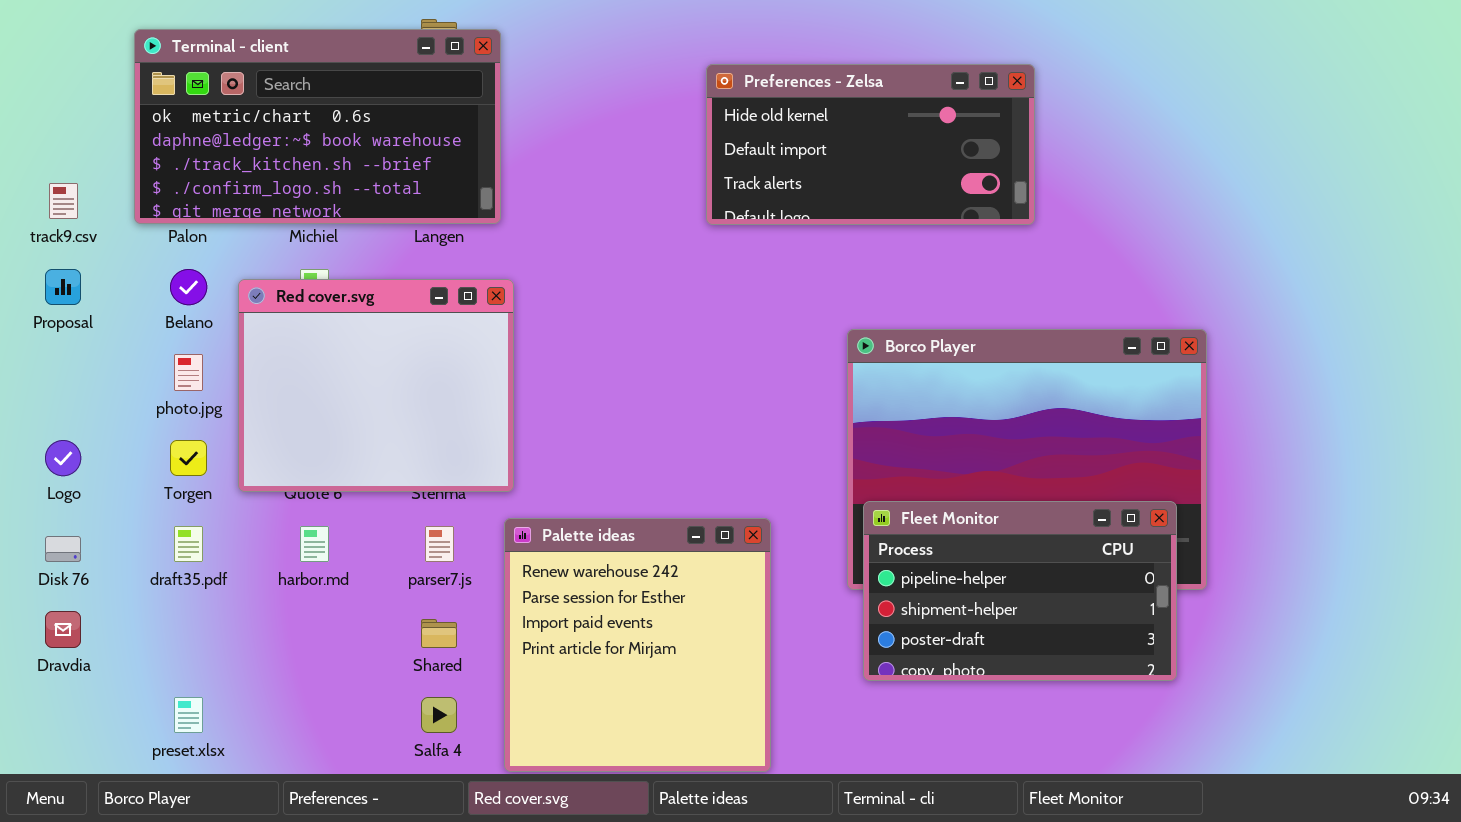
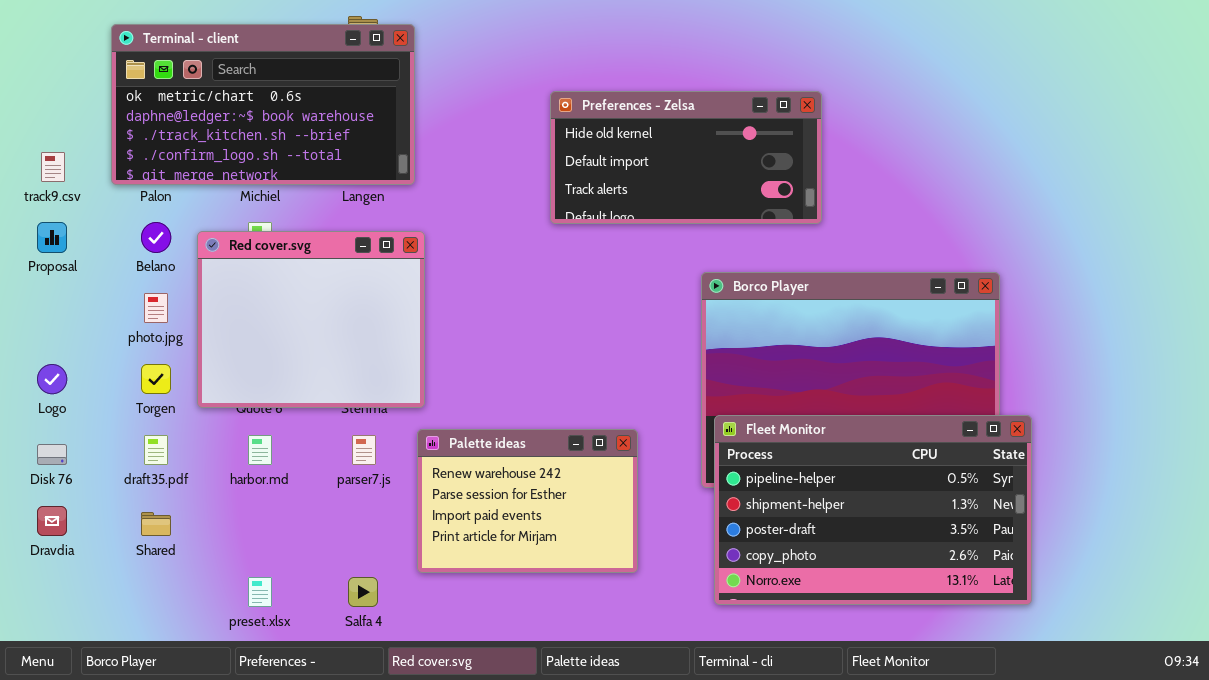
Preferences - Zelsa: [706,64,1035,225] -> [550,91,822,224], moved
Fleet Monitor: [863,501,1177,681] -> [714,415,1032,605], resized
Palette ideas: [504,518,771,772] -> [417,429,638,573], resized
Shared: [421,619,457,648] -> [141,512,171,536], moved
preset.xlsx: [174,697,203,733] -> [248,577,272,607], moved

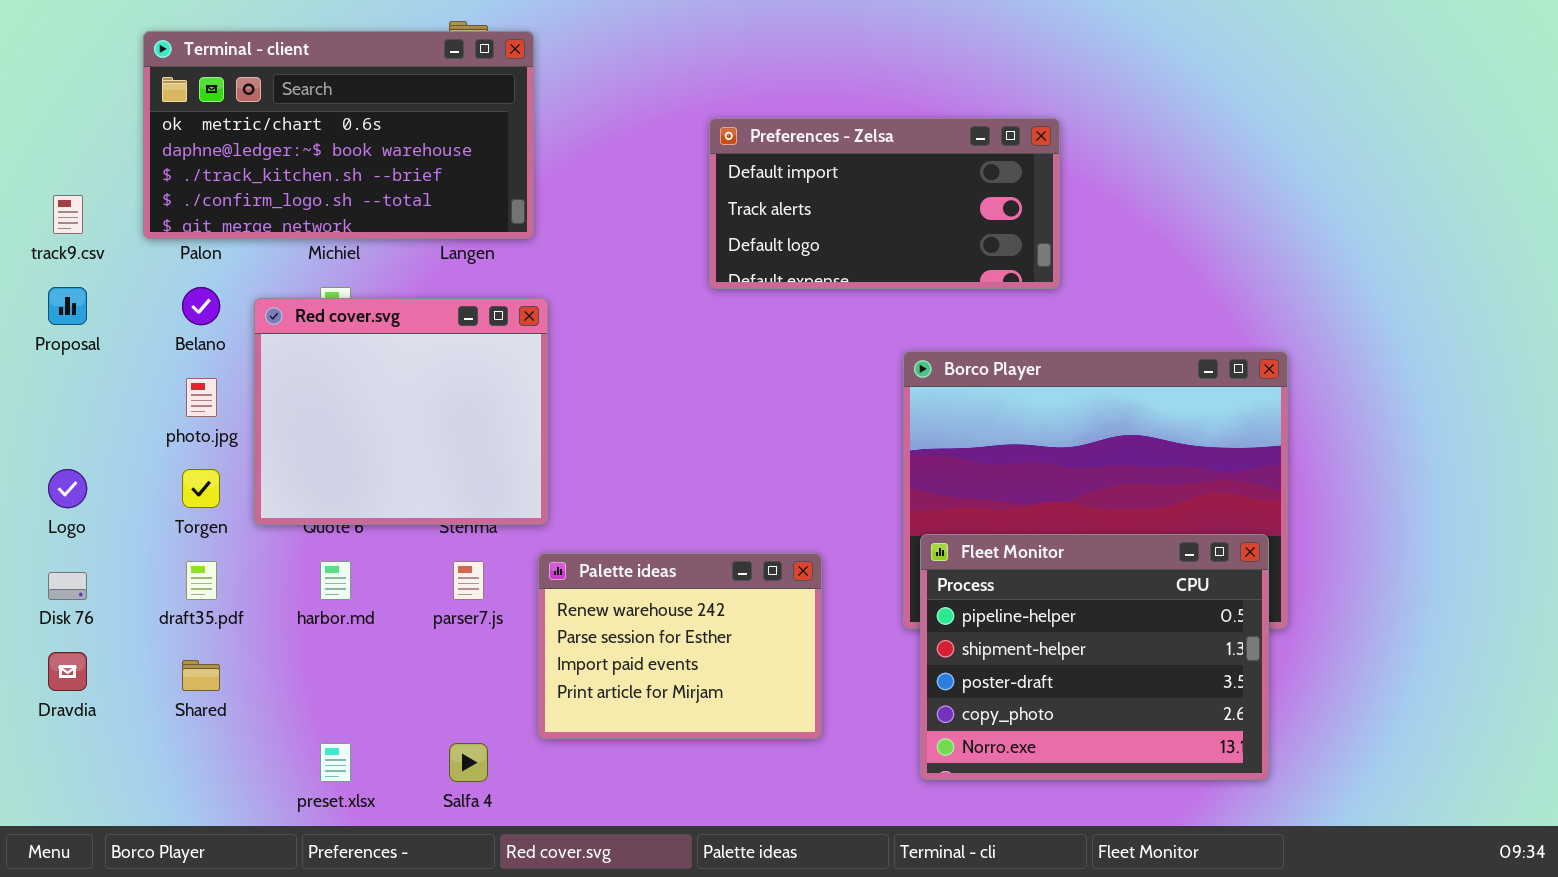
Preferences - Zelsa: [550,91,822,224] -> [709,118,1060,289], scrolled down 1 row
Fleet Monitor: [714,415,1032,605] -> [920,534,1269,780], resized

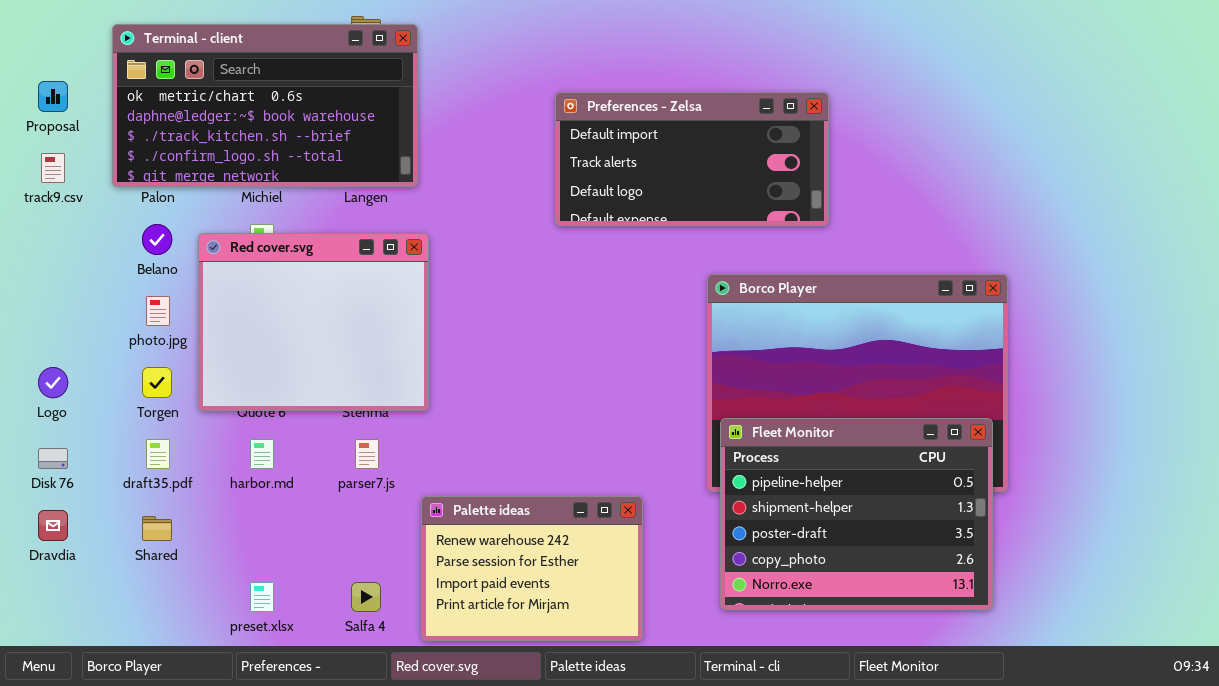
Proposal: [48,287,87,325] -> [38,81,68,112], moved
Palette ideas: [538,553,822,739] -> [421,496,643,641], moved

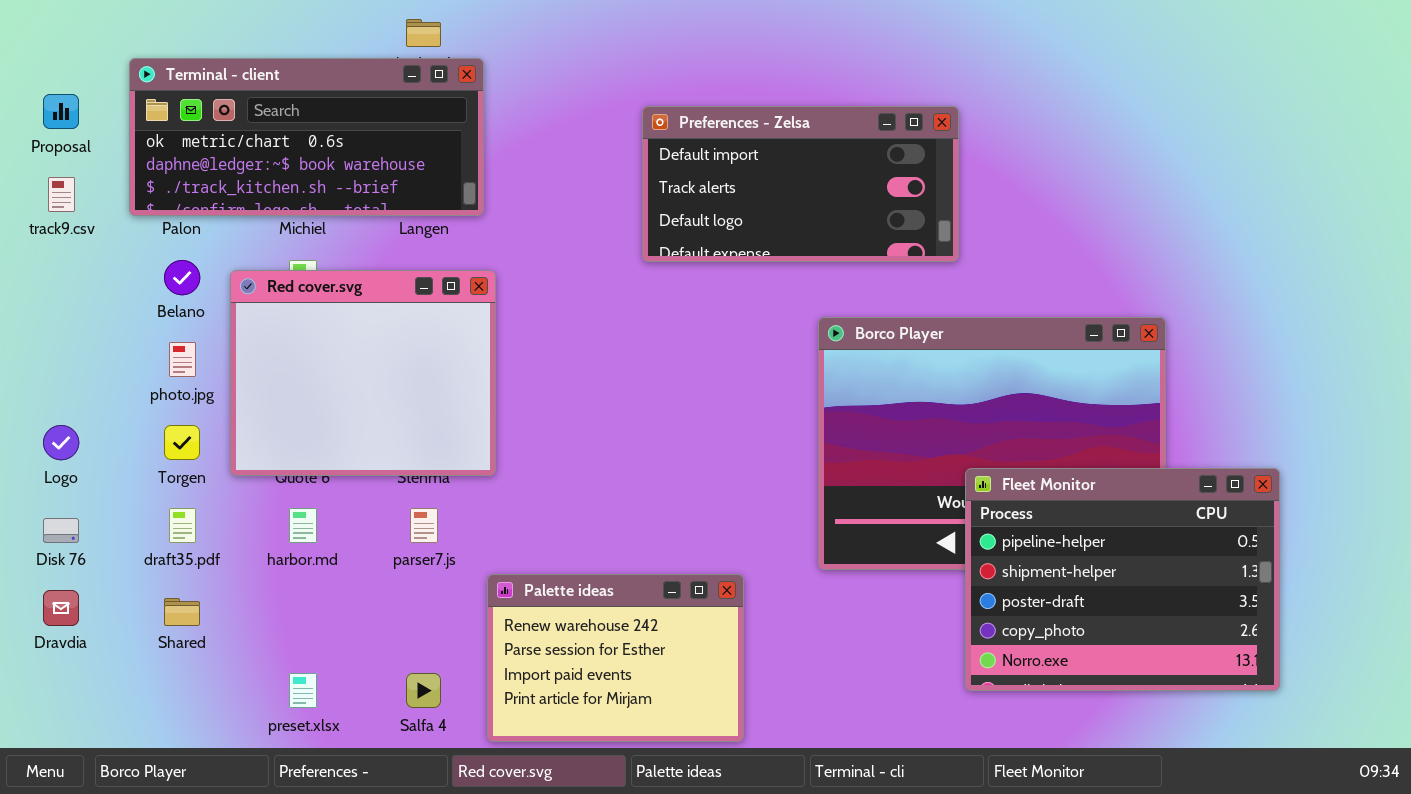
Terminal - client: [112,24,418,187] -> [129,58,484,216], resized
Fleet Monitor: [720,418,993,610] -> [965,468,1280,691], moved

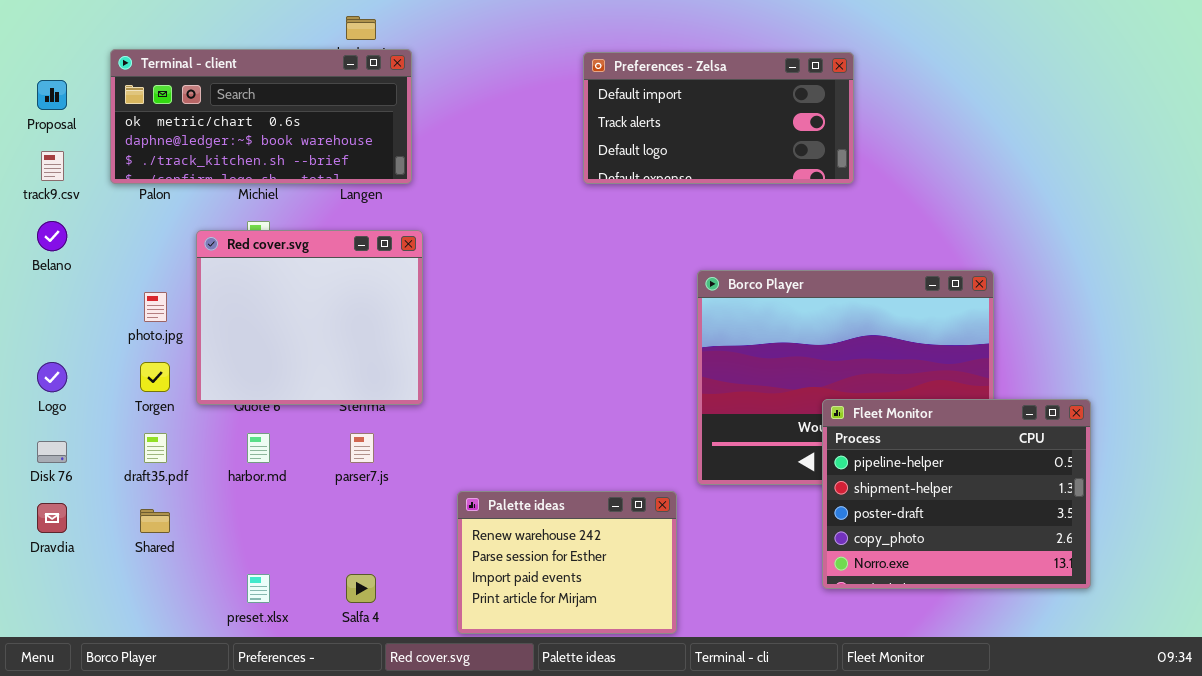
Preferences - Zelsa: [642,106,959,262] -> [583,52,854,184], moved
Belano: [164,260,200,295] -> [37,221,67,251], moved
Palette ideas: [487,574,744,742] -> [457,491,677,634], moved

